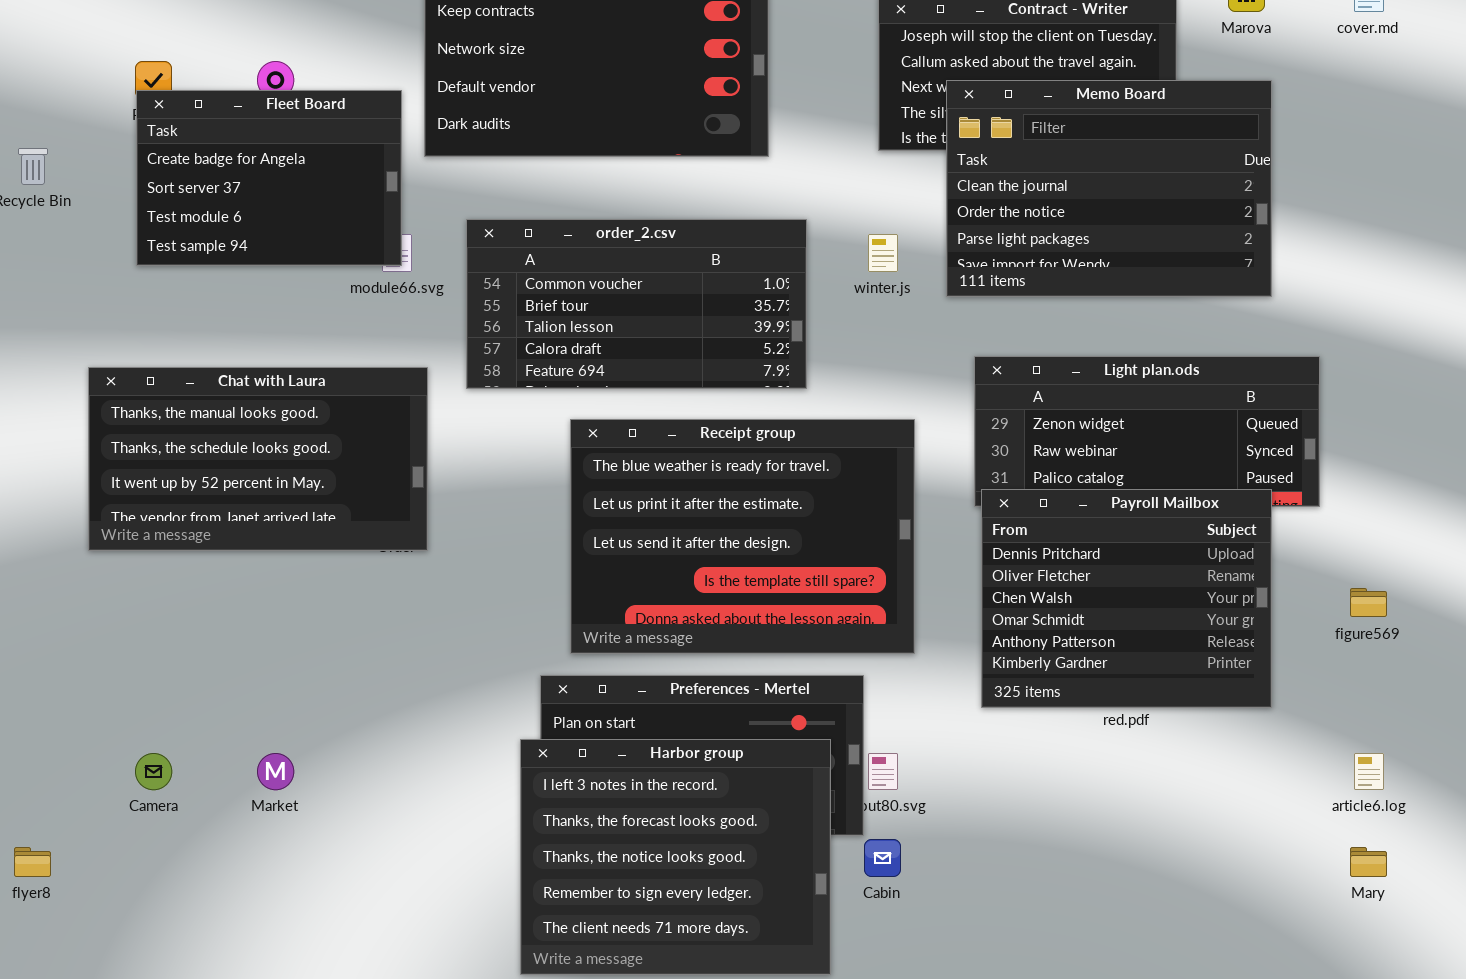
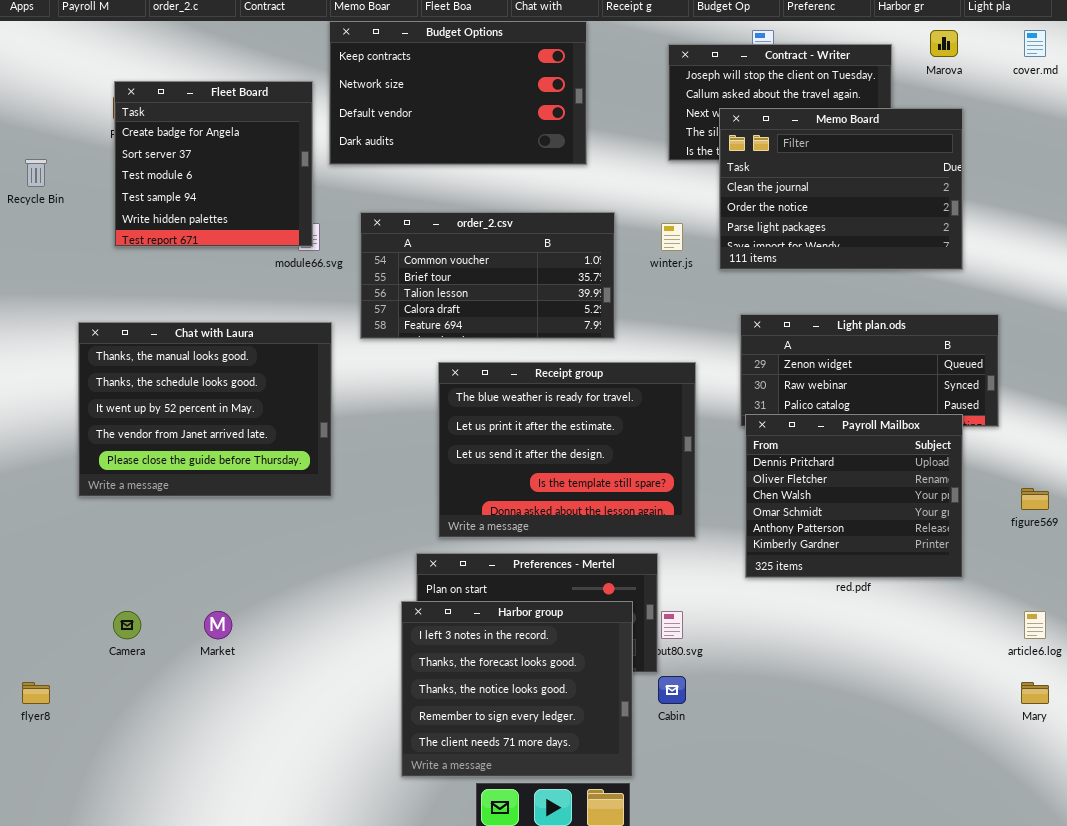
Fleet Board: [136,90,402,266] -> [114,81,313,247], resized
Chat with Laura: [88,367,428,551] -> [78,322,332,497], resized

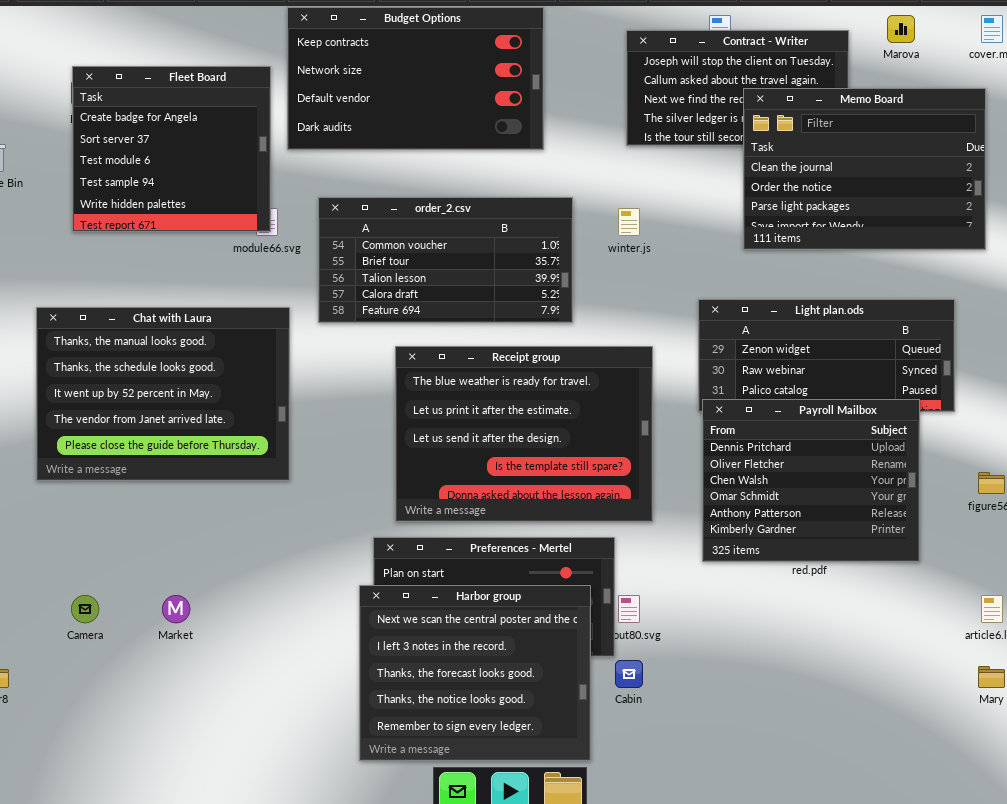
Memo Board: [719,108,963,270] -> [743,88,986,250], moved
Harbor group: [401,601,633,777] -> [359,585,591,761], scrolled up 1 row

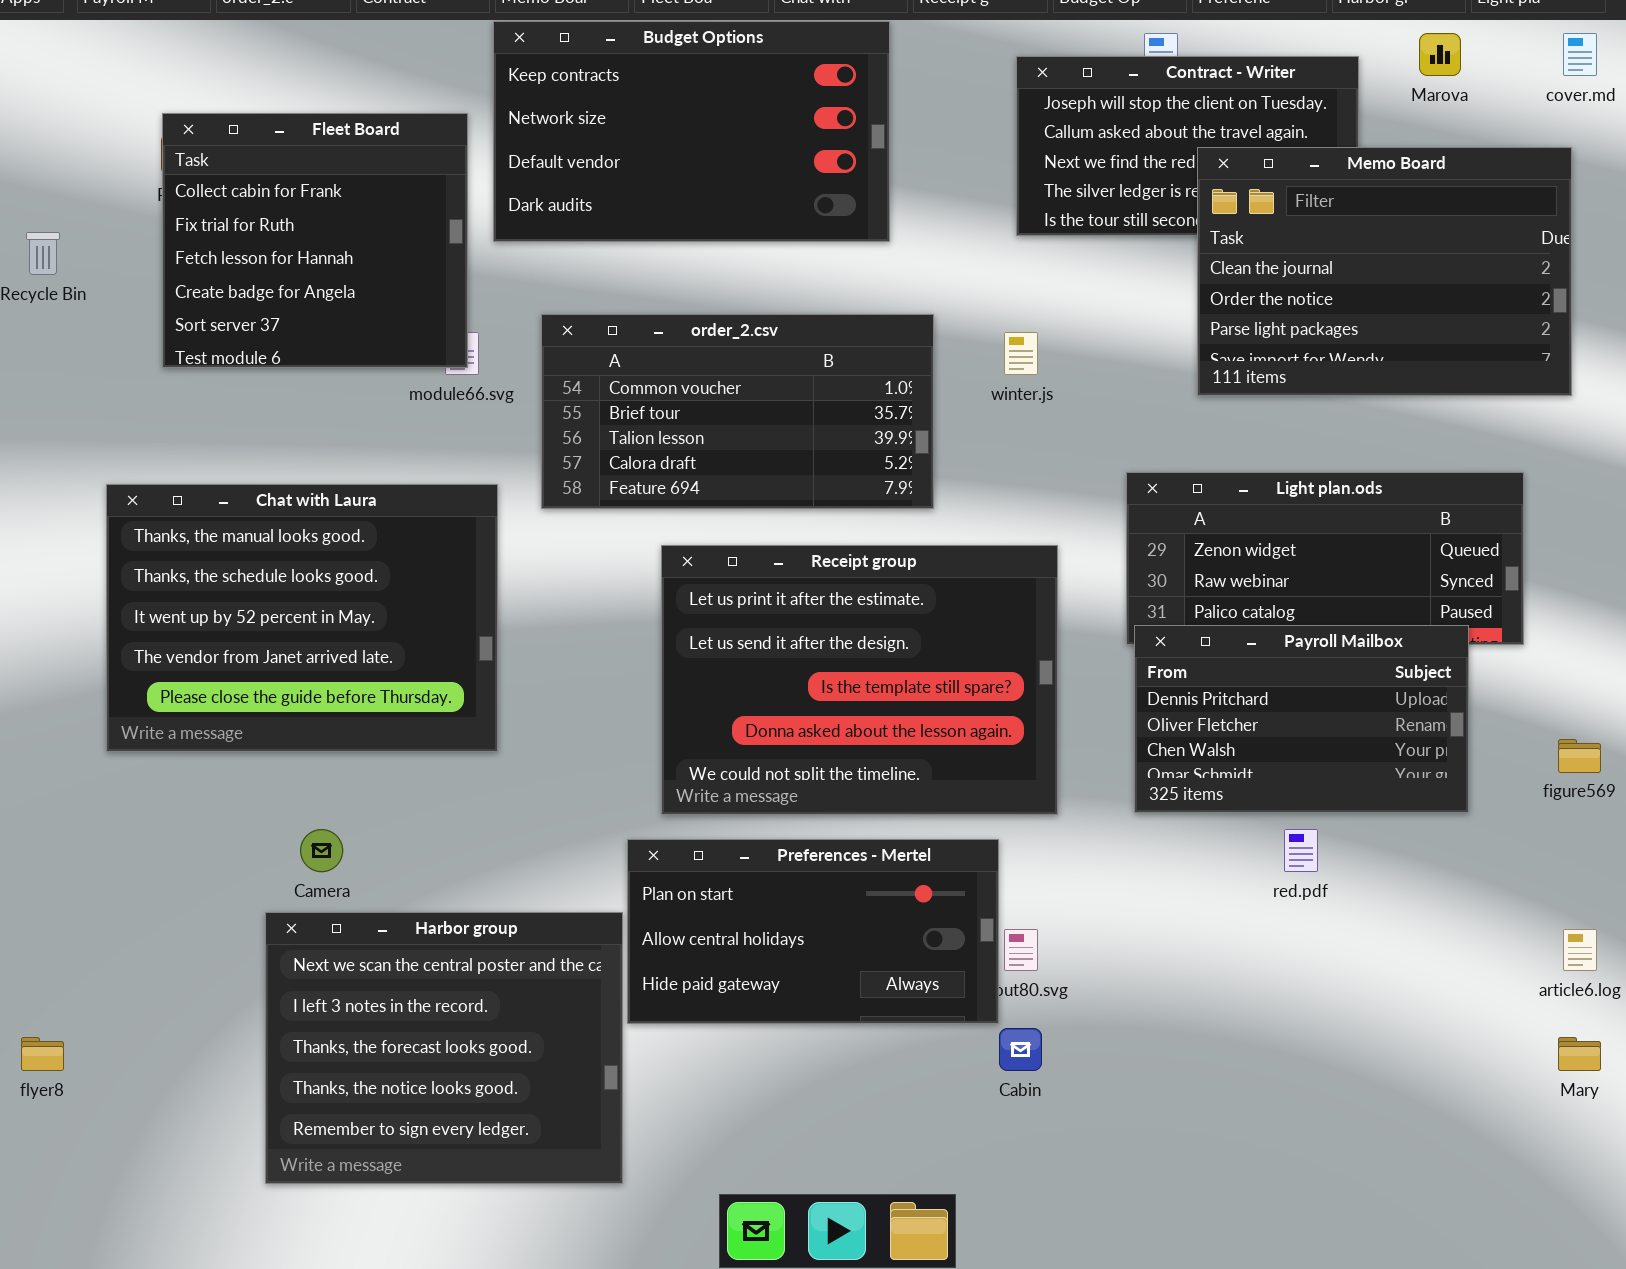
Fleet Board: [72,66,271,232] -> [162,113,468,368], scrolled up 3 rows
Receipt group: [395,346,653,522] -> [661,545,1058,815], scrolled down 1 row
Payroll Mailbox: [702,399,920,562] -> [1134,625,1469,813], resized
Harbor group: [359,585,591,761] -> [265,912,623,1184], moved
Camera: [71,595,99,623] -> [300,829,343,872], moved

